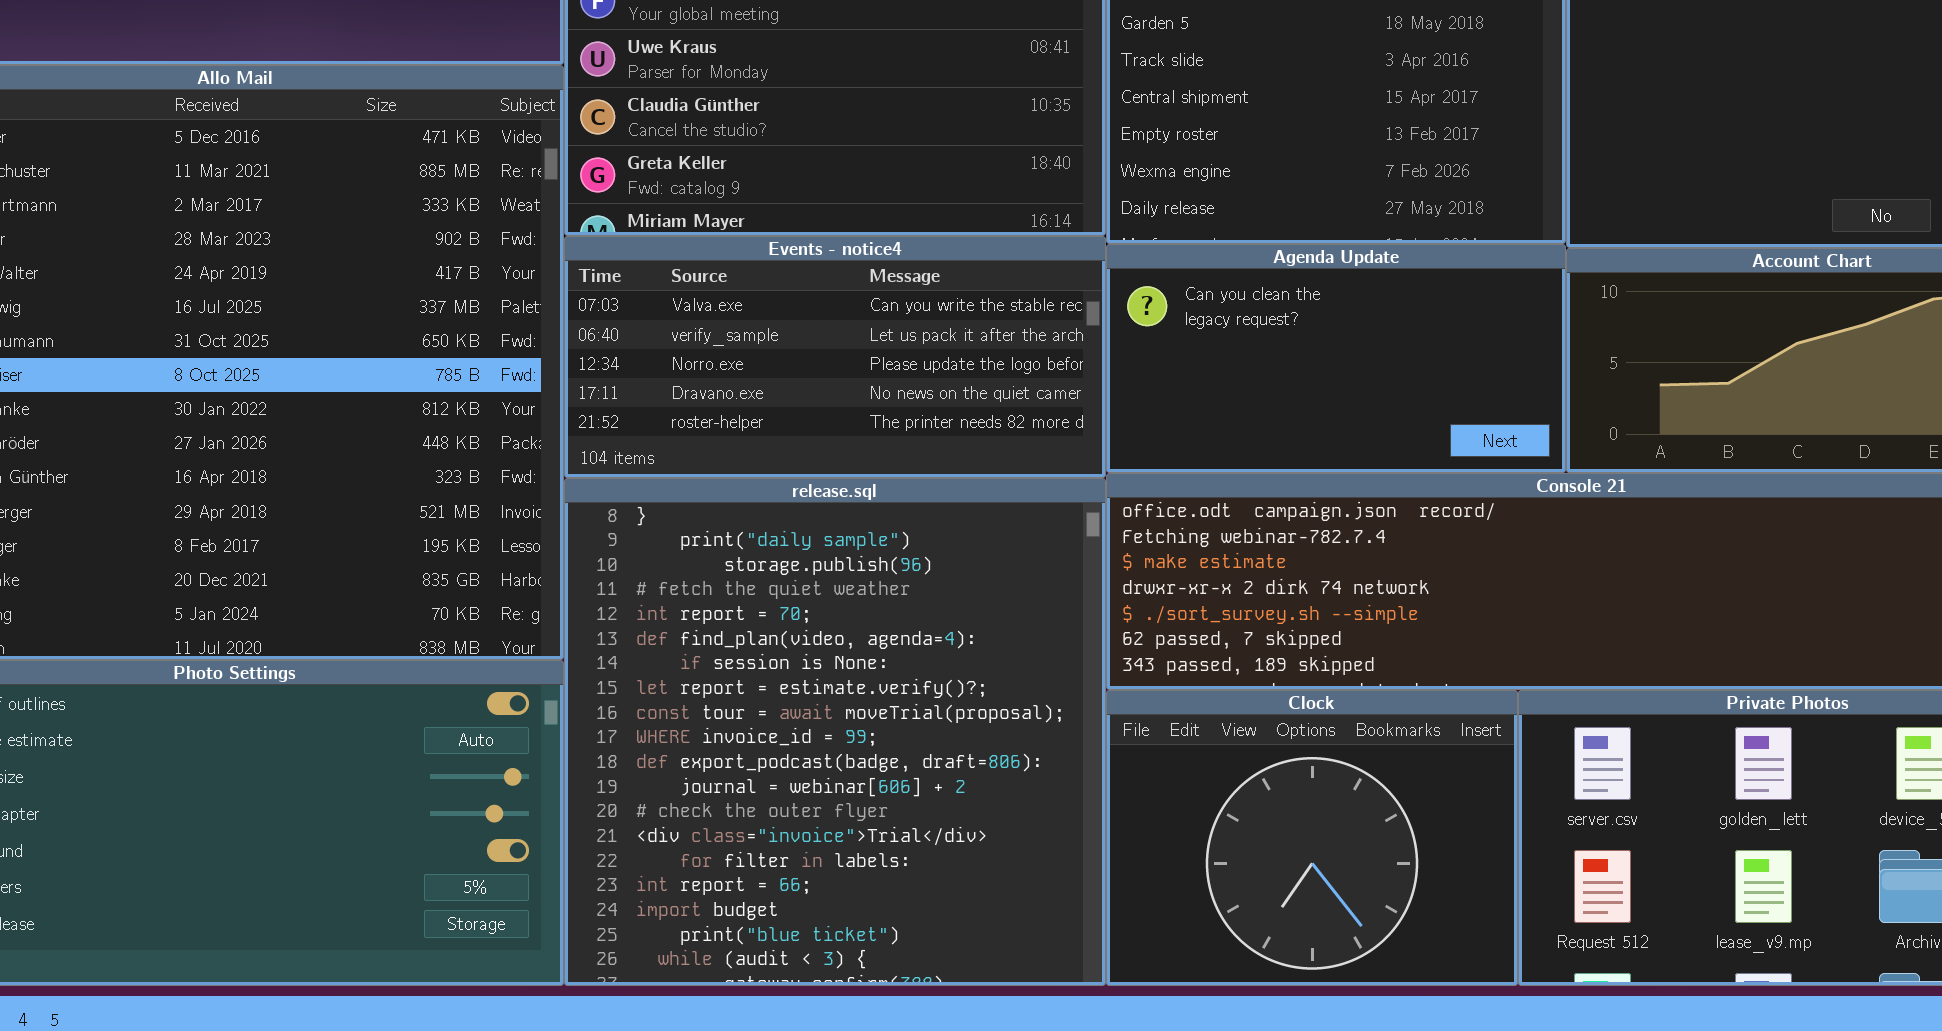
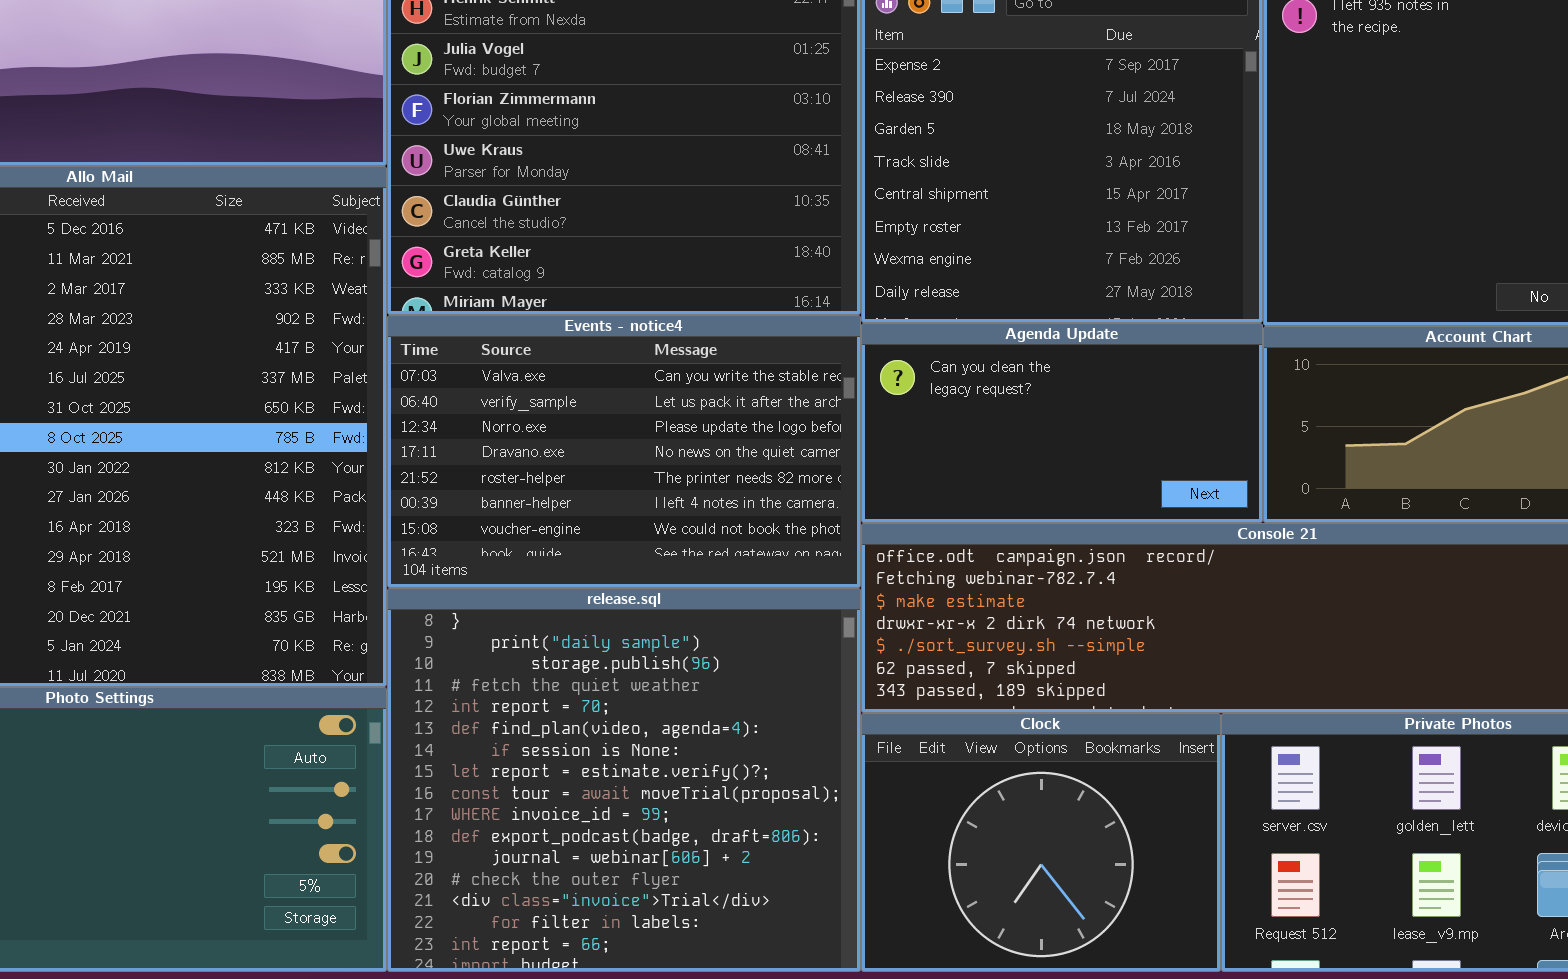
Events - notice4: [564,236,1106,478] -> [387,315,861,588], resized
release.sql: [564,478,1106,986] -> [387,588,861,972], resized

